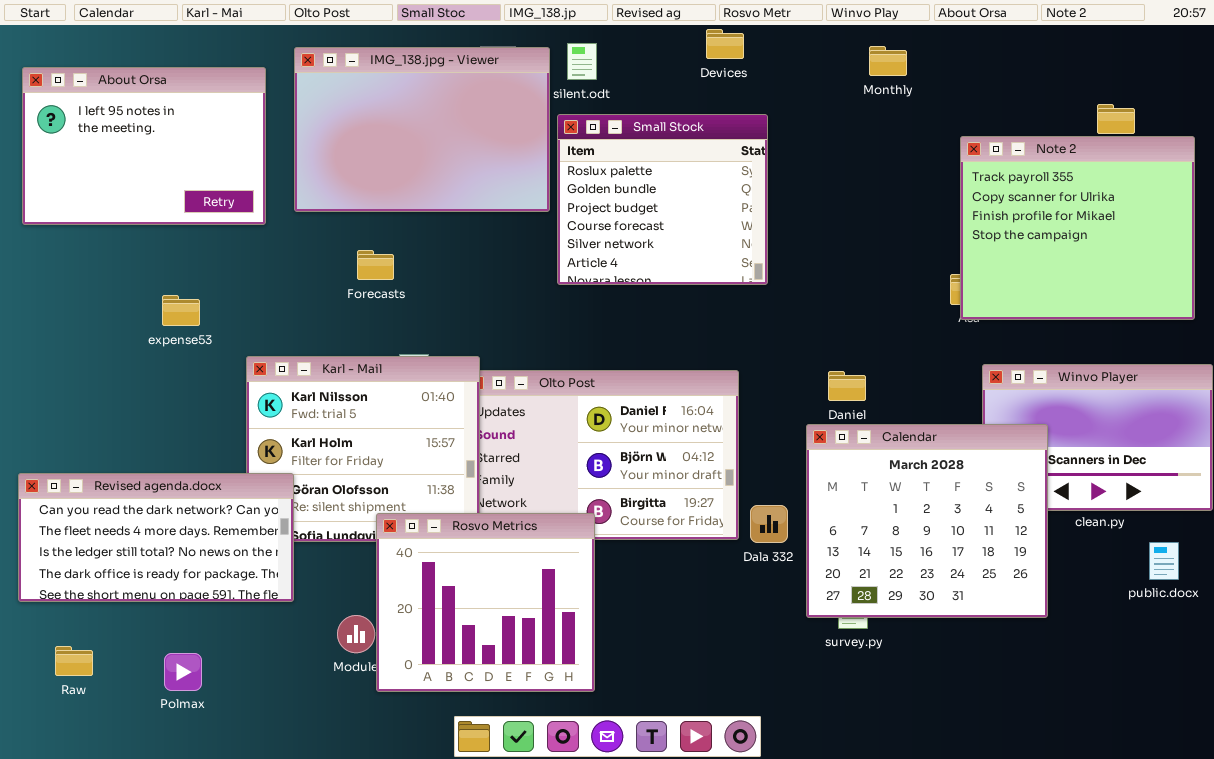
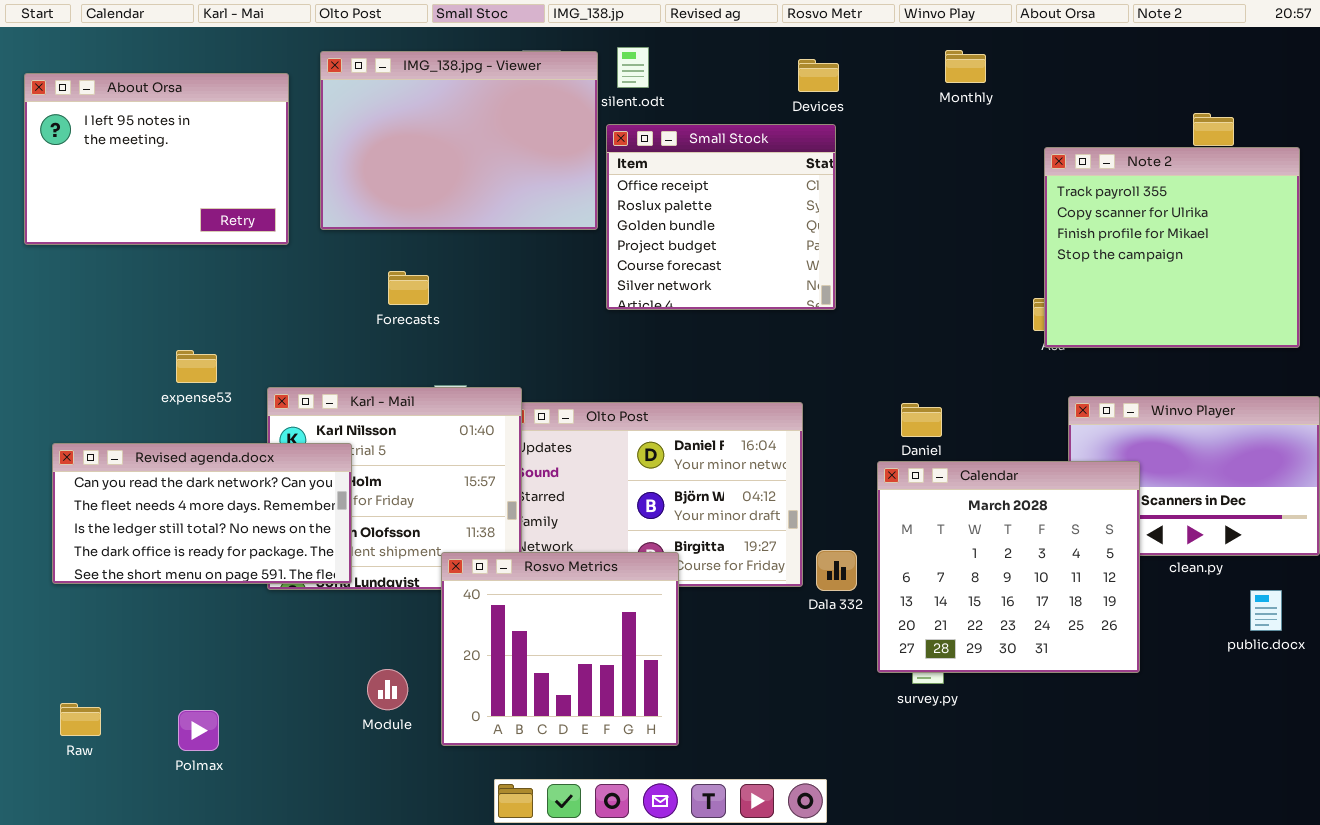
Devices: [706,29,744,59] -> [798,59,839,92], moved
Small Stock: [557,114,768,285] -> [606,124,836,310], scrolled up 1 row
expense53: [162,295,200,326] -> [176,350,217,383], moved
Revised agenda.docx: [18,473,294,602] -> [52,443,352,584], moved
Rosvo Metrics: [376,513,595,692] -> [441,552,679,746], moved

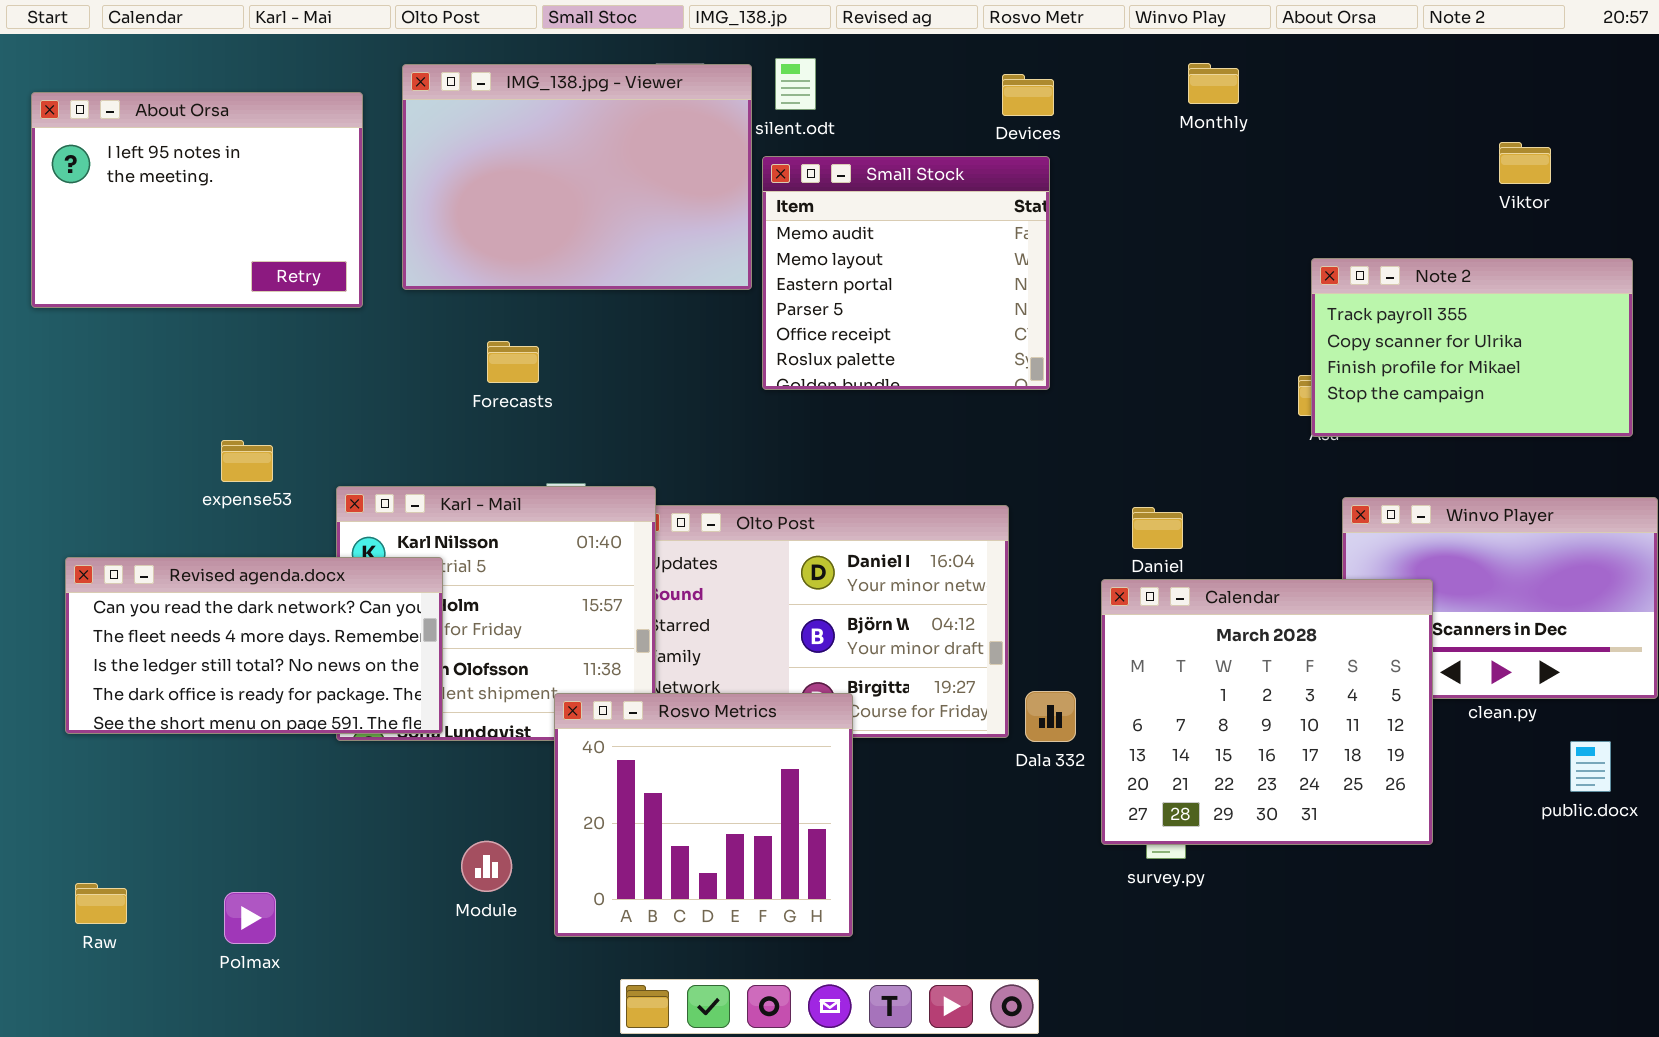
Small Stock: [606,124,836,310] -> [762,156,1050,390], scrolled up 4 rows
Note 2: [1044,147,1300,348] -> [1311,258,1633,437], resized

